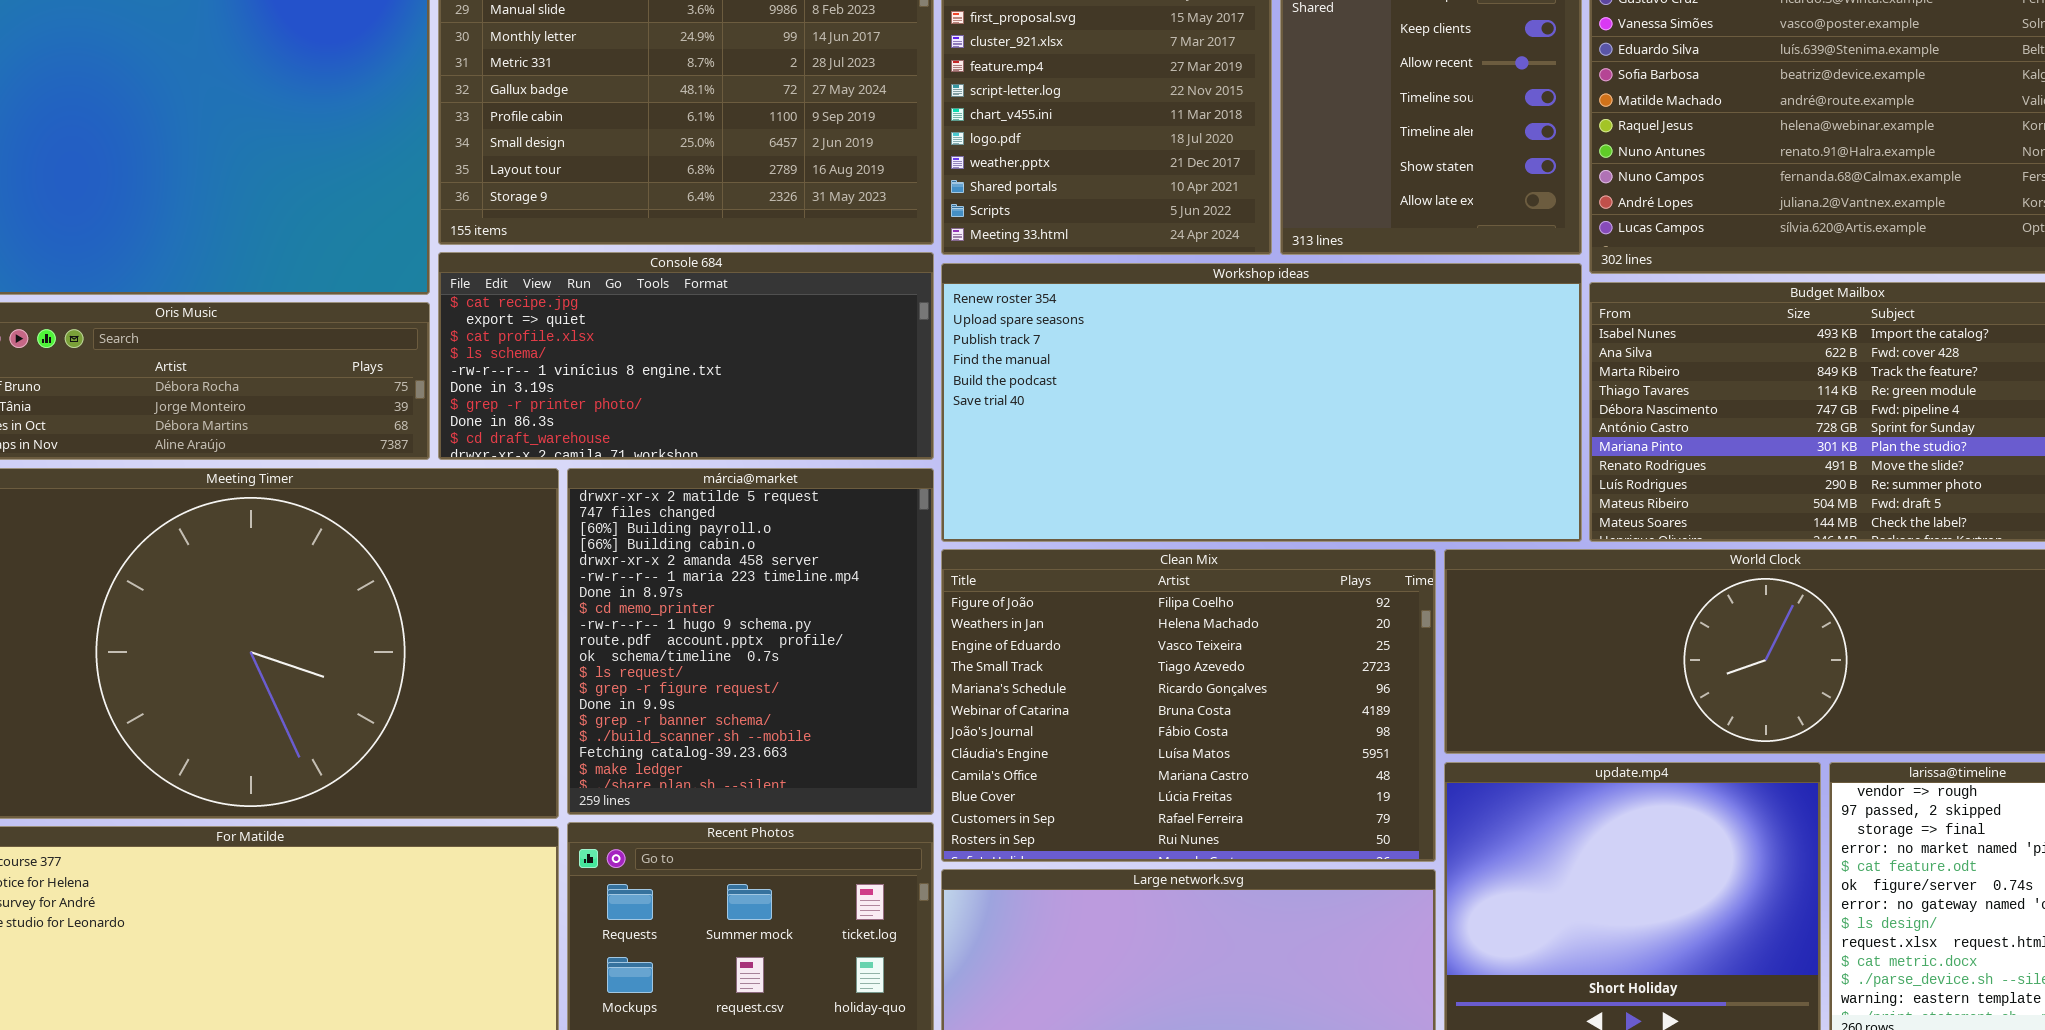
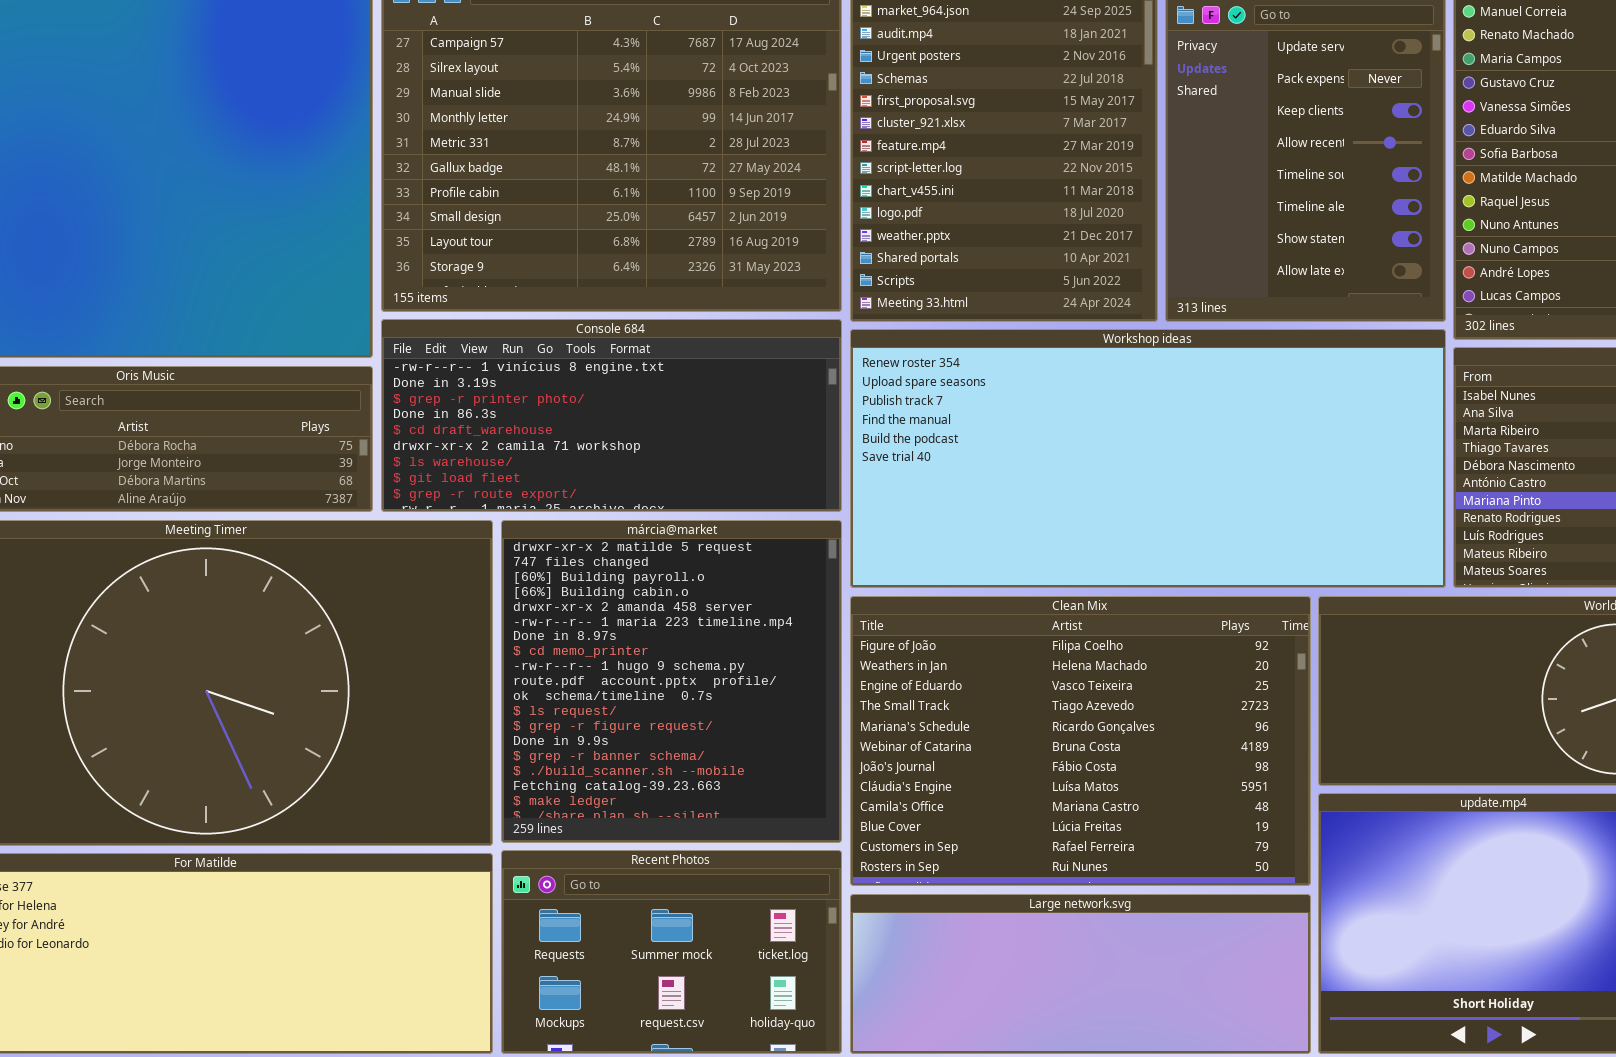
Console 684: [438,252,934,460] -> [381,319,842,512], scrolled down 4 rows

